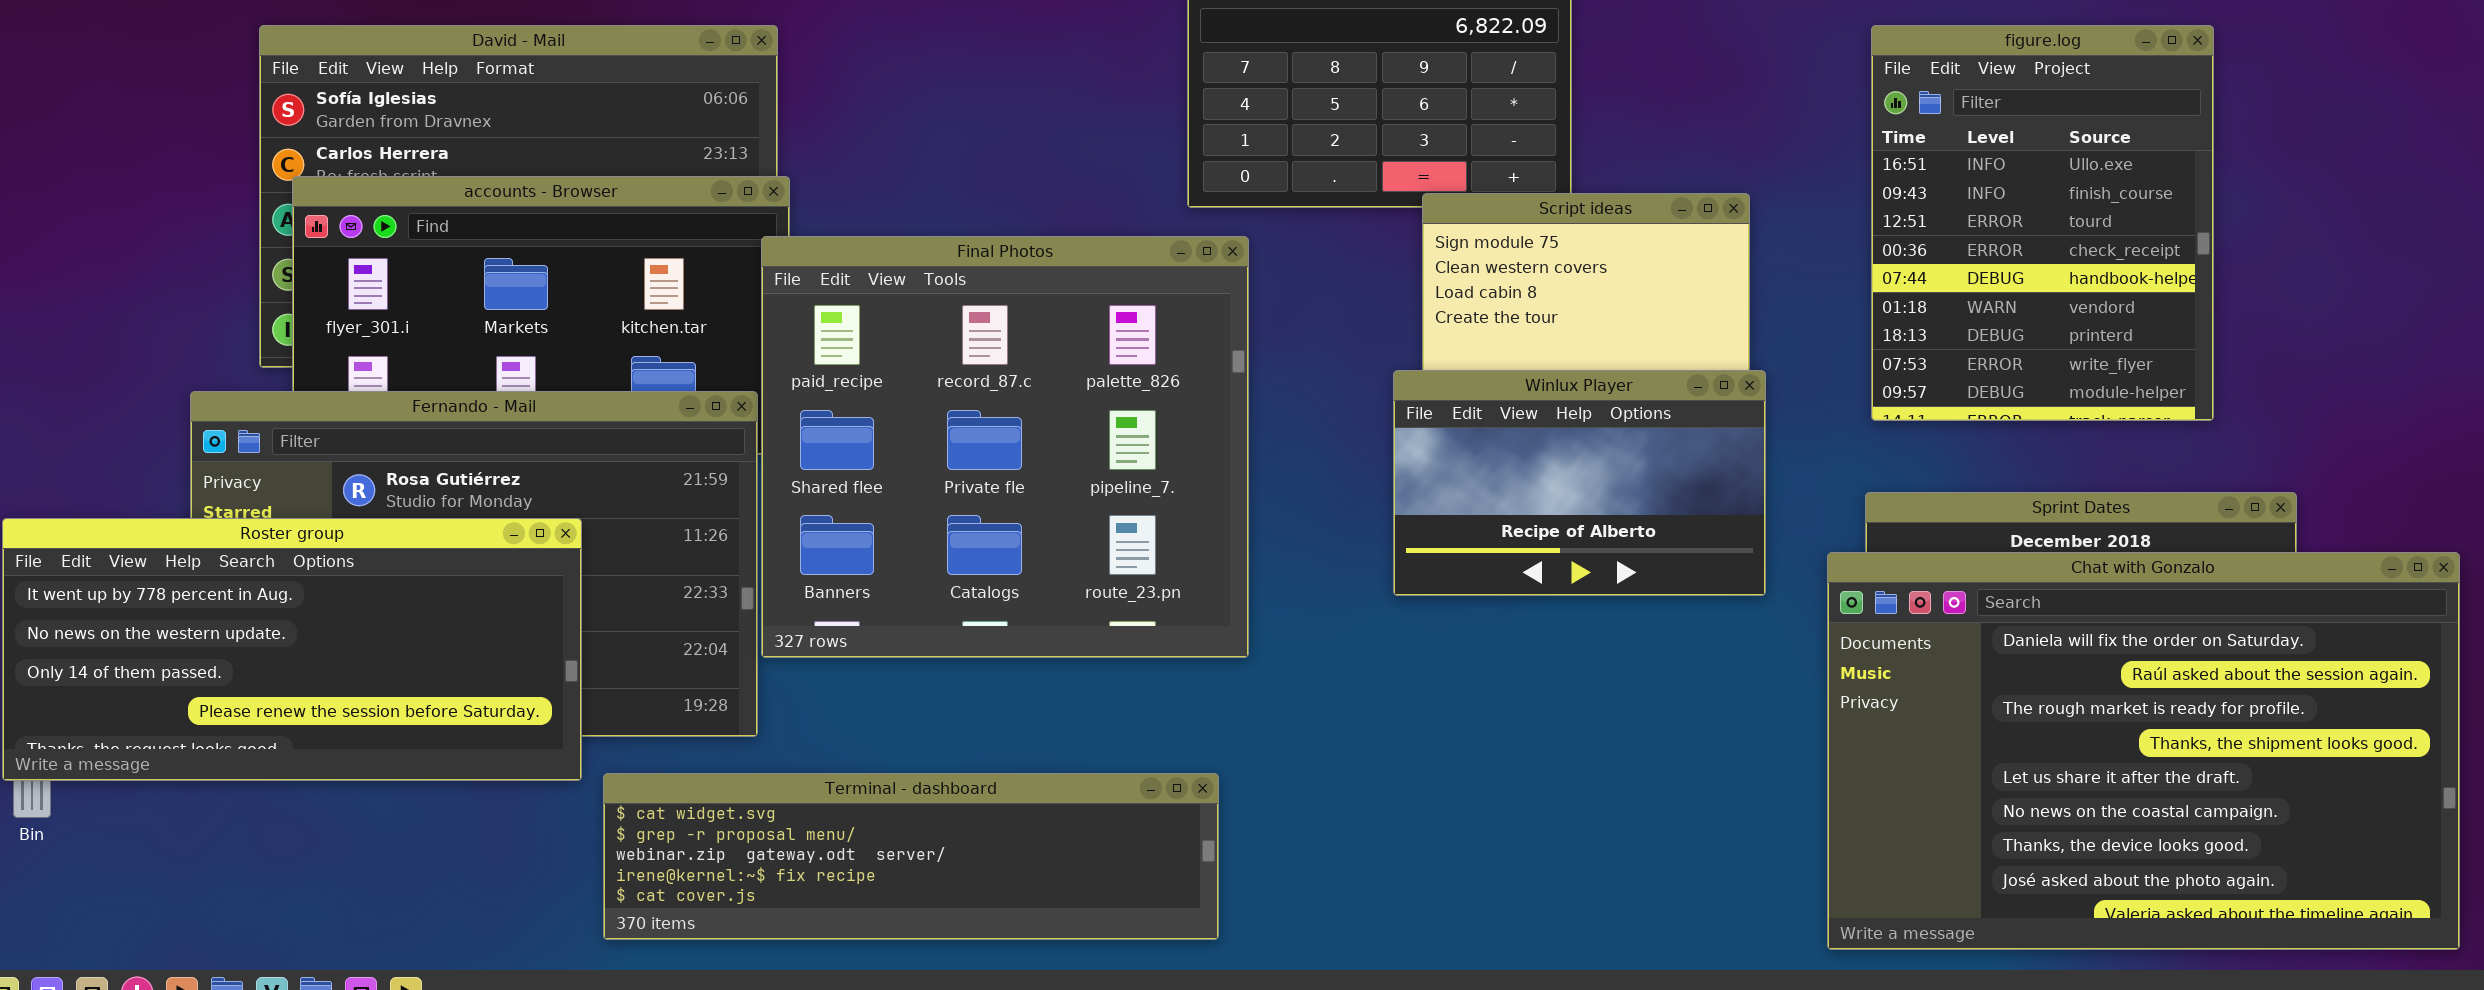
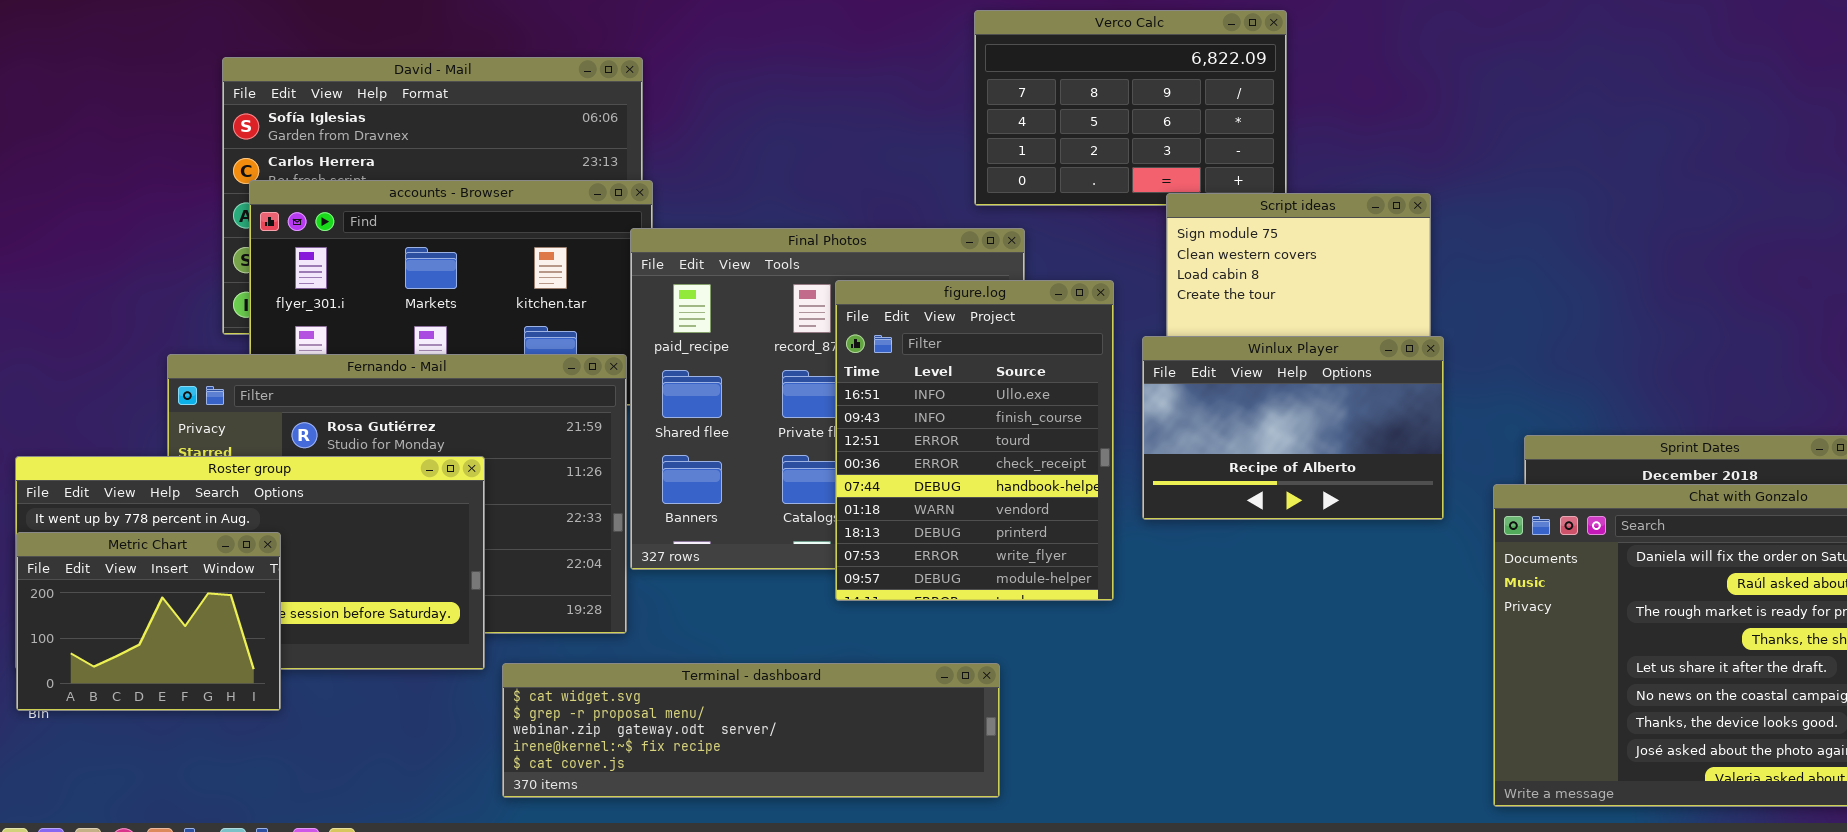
figure.log: [1871,25,2214,421] -> [835,280,1114,601], moved
Metric Chart: none -> [16,532,281,711], opened

